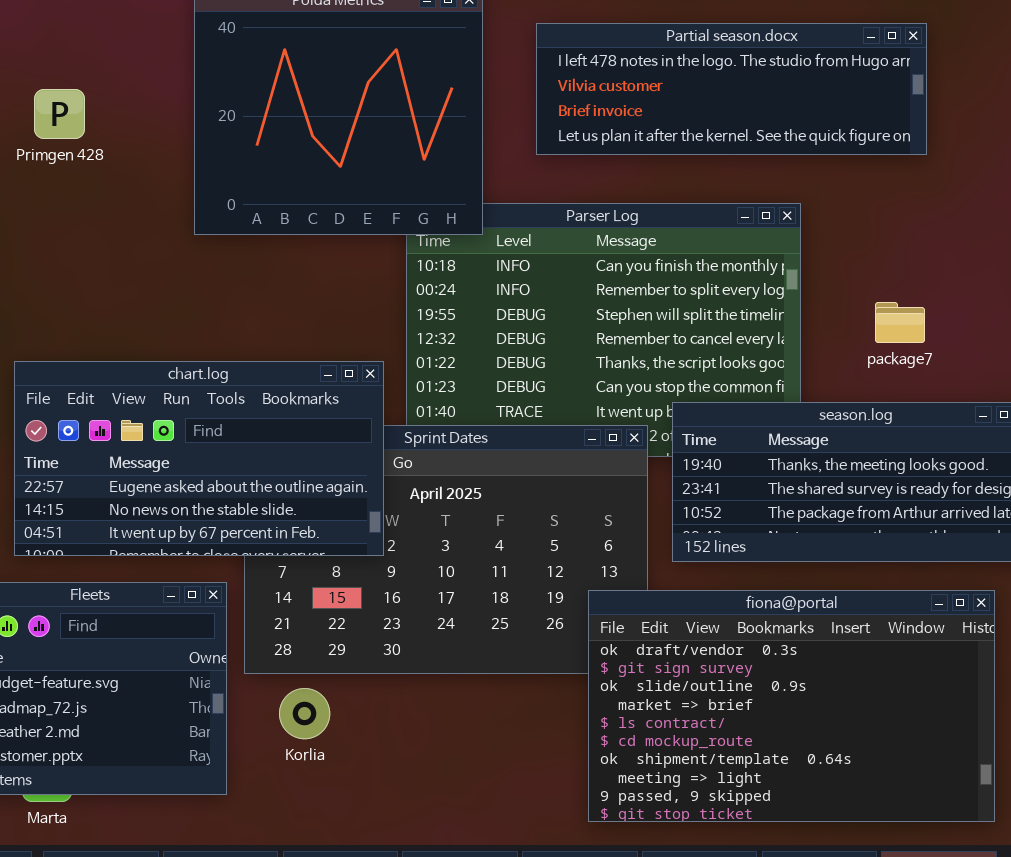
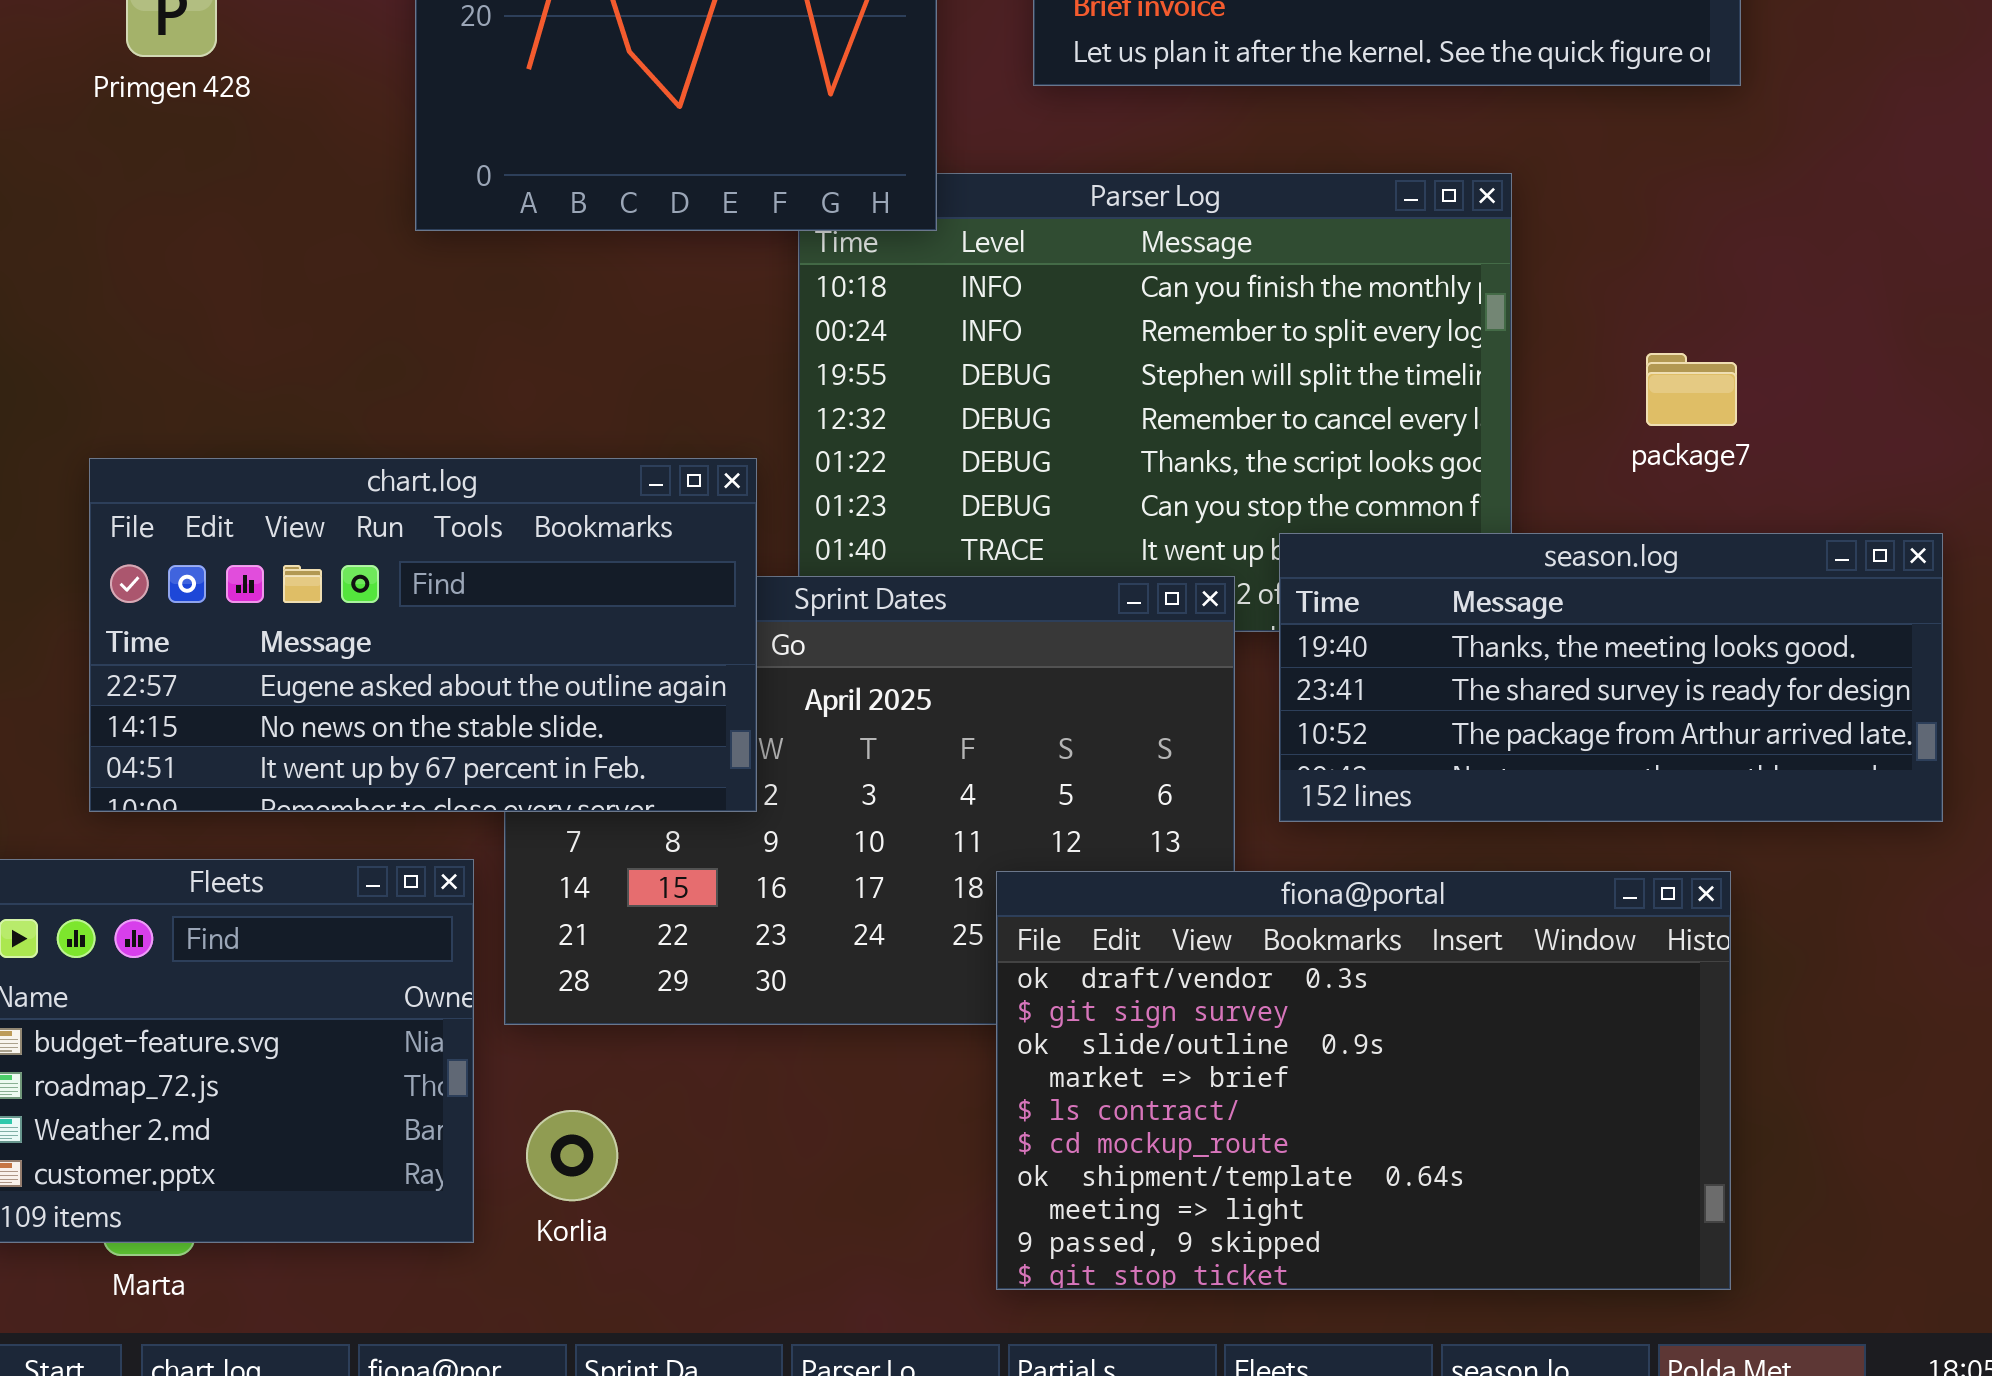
fiona@portal: [588,590,995,822] -> [996,871,1731,1290], moved
Korlia: [279,688,330,739] -> [526,1110,618,1201], moved

